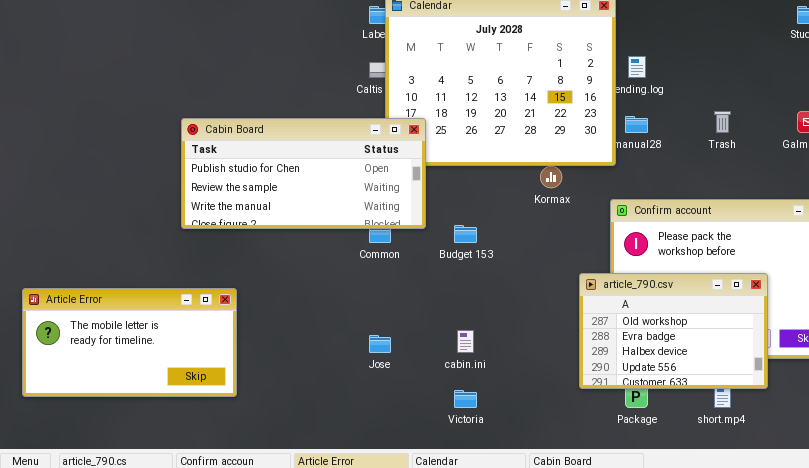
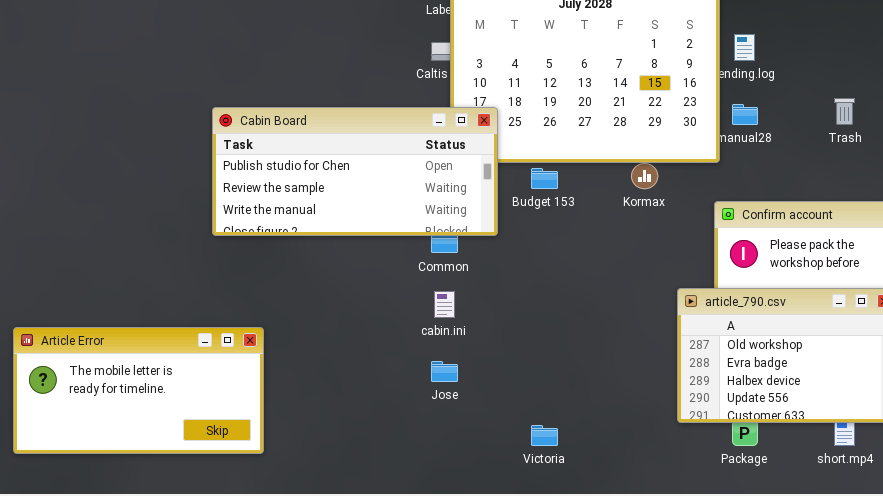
Budget 153: [454,225,477,243] -> [531,168,558,189], moved
Article Error: [22,288,237,397] -> [13,327,264,454], moved
cabin.ini: [457,330,474,353] -> [434,291,455,318], moved

